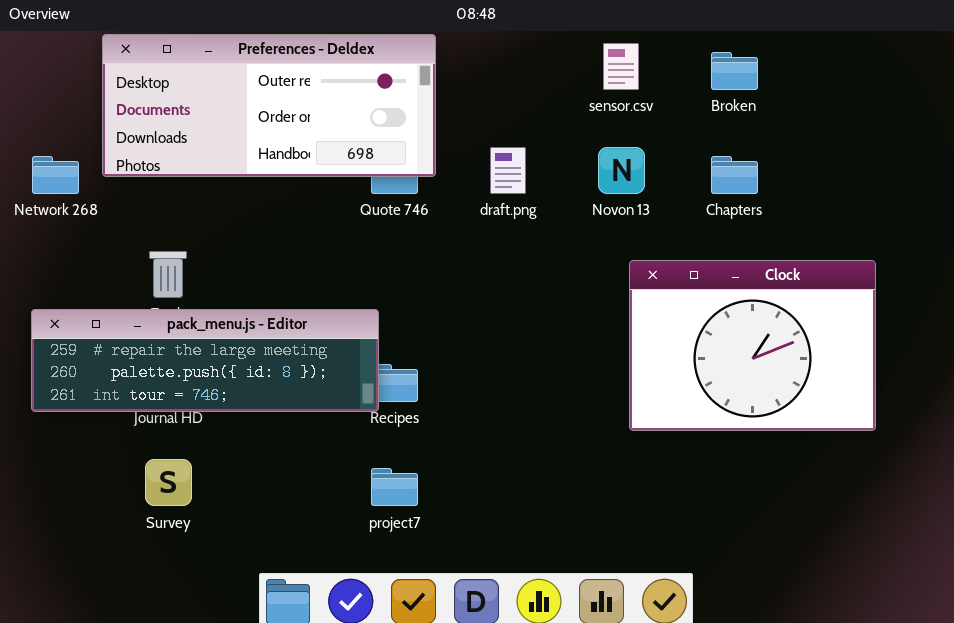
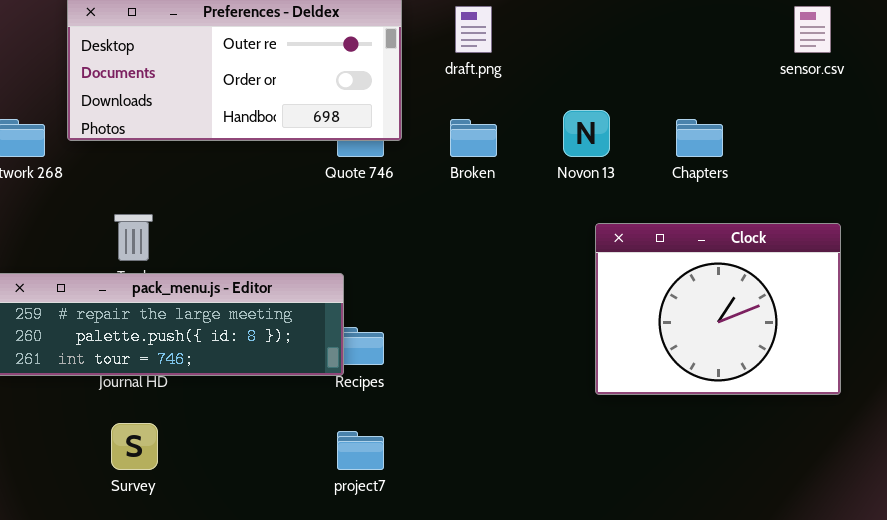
sensor.csv: [603,43,639,90] -> [794,6,831,53], moved
Broken: [711,52,758,90] -> [450,119,497,157], moved
draft.png: [490,147,526,194] -> [455,6,492,53], moved

